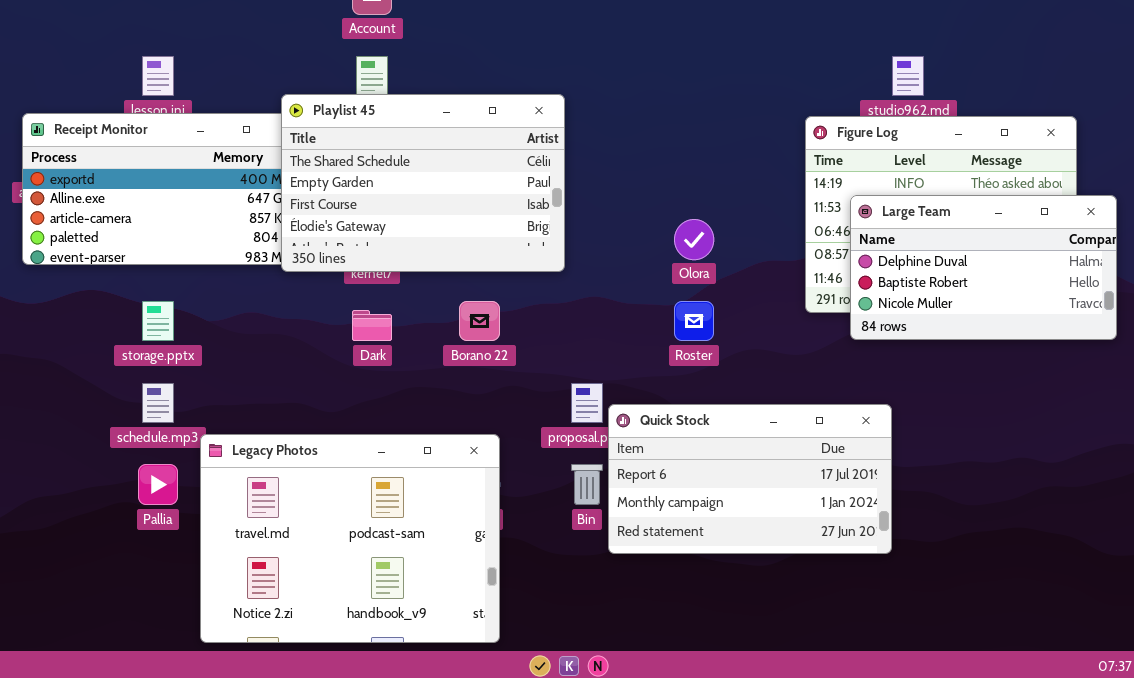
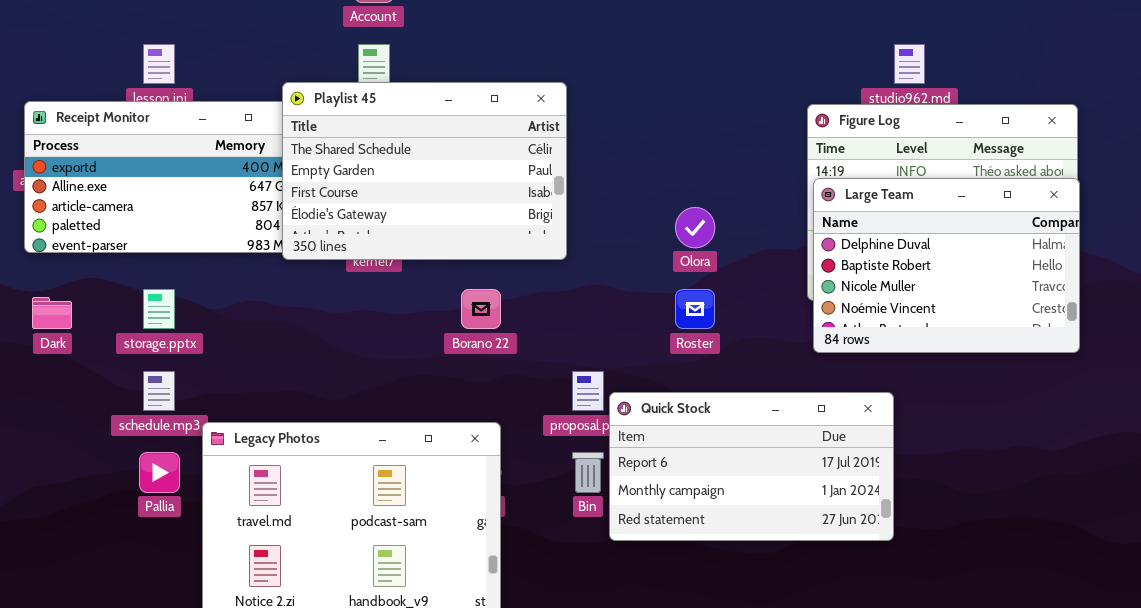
Large Team: [850,195,1117,340] -> [813,178,1080,353], moved, resized
Dark: [352,310,392,341] -> [32,297,72,329], moved

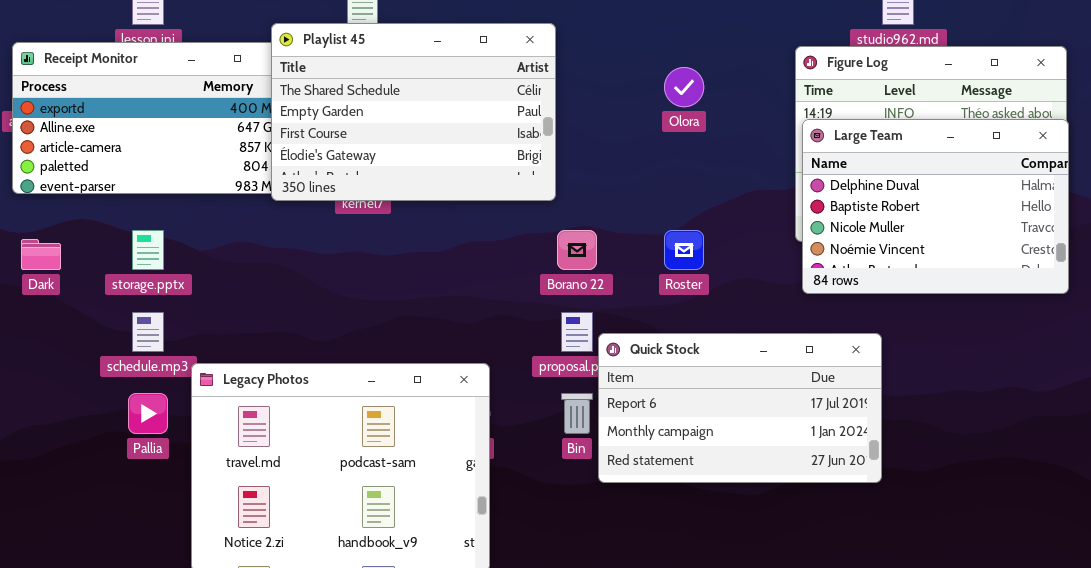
Olora: [675,207,715,248] -> [664,67,704,107], moved
Borano 22: [461,289,501,329] -> [557,230,597,270], moved

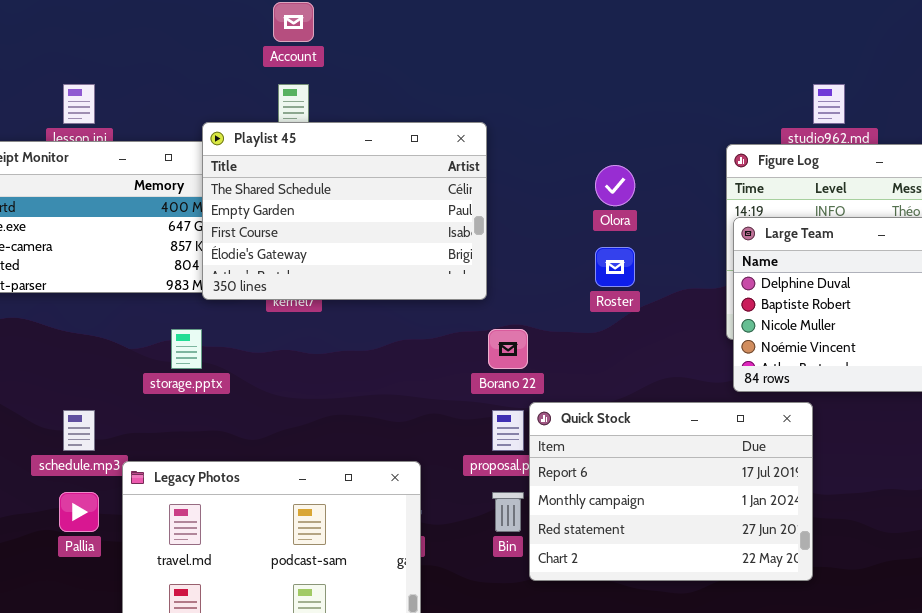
storage.pptx: [132,230,164,270] -> [171,329,202,369], moved
Roster: [664,230,704,270] -> [595,247,635,287], moved
Quick Stock: [598,333,882,483] -> [529,402,813,581], resized

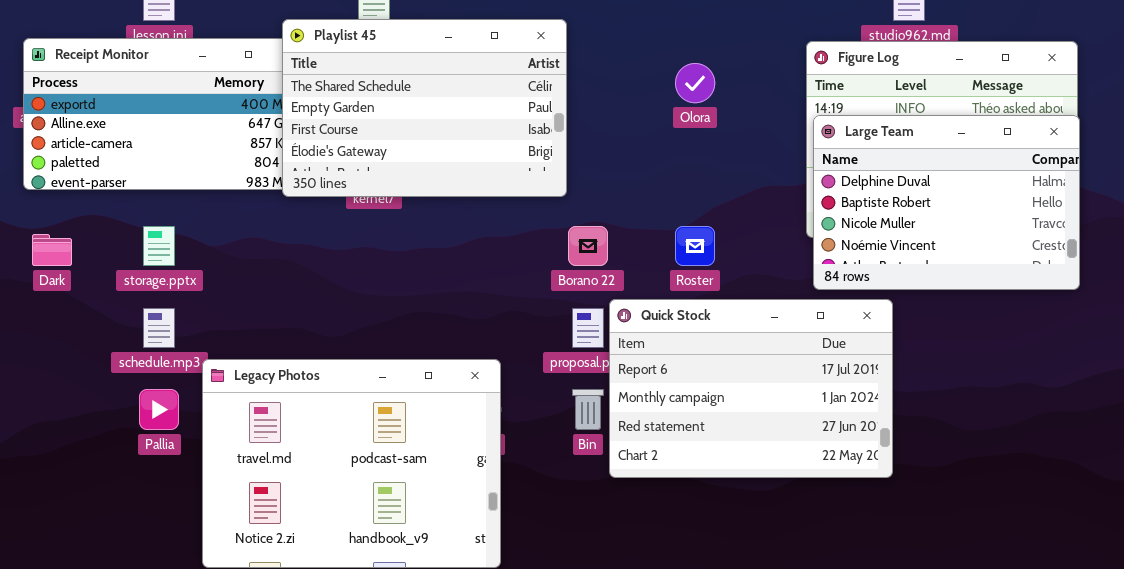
Roster: [595,247,635,287] -> [675,226,715,266], moved
storage.pptx: [171,329,202,369] -> [143,226,175,266], moved

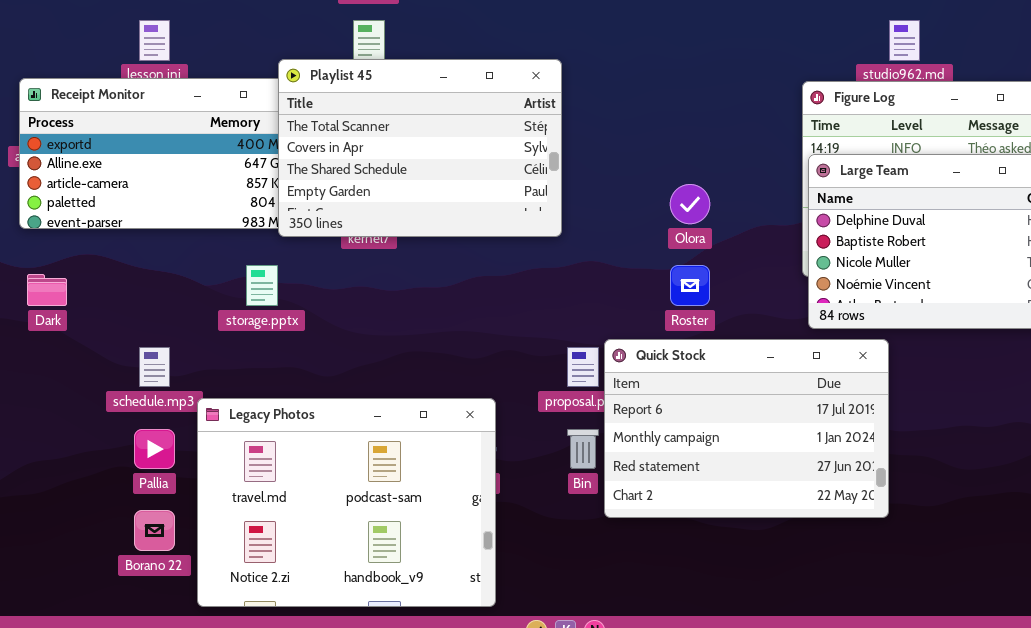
Playlist 45: [282,19,567,197] -> [278,59,562,237], scrolled up 2 rows
Olora: [675,63,715,103] -> [670,184,710,224], moved
storage.pptx: [143,226,175,266] -> [246,265,278,306], moved
Borano 22: [568,226,608,266] -> [134,510,175,551], moved

